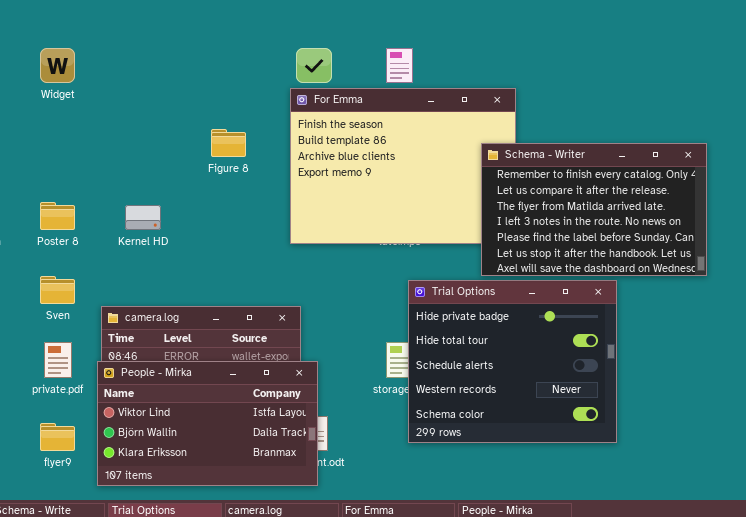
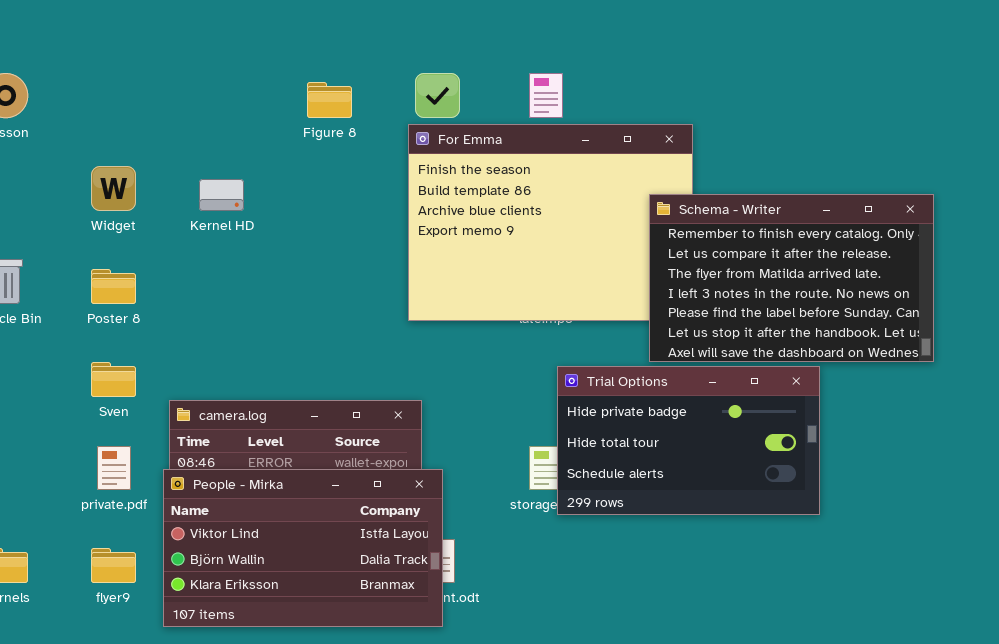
Widget: [40,48,75,83] -> [91,166,136,211], moved
Figure 8: [211,129,246,157] -> [307,82,352,118], moved
Kernel HD: [125,205,161,230] -> [199,179,244,211], moved
Trial Options: [408,280,617,443] -> [557,366,820,515], resized

